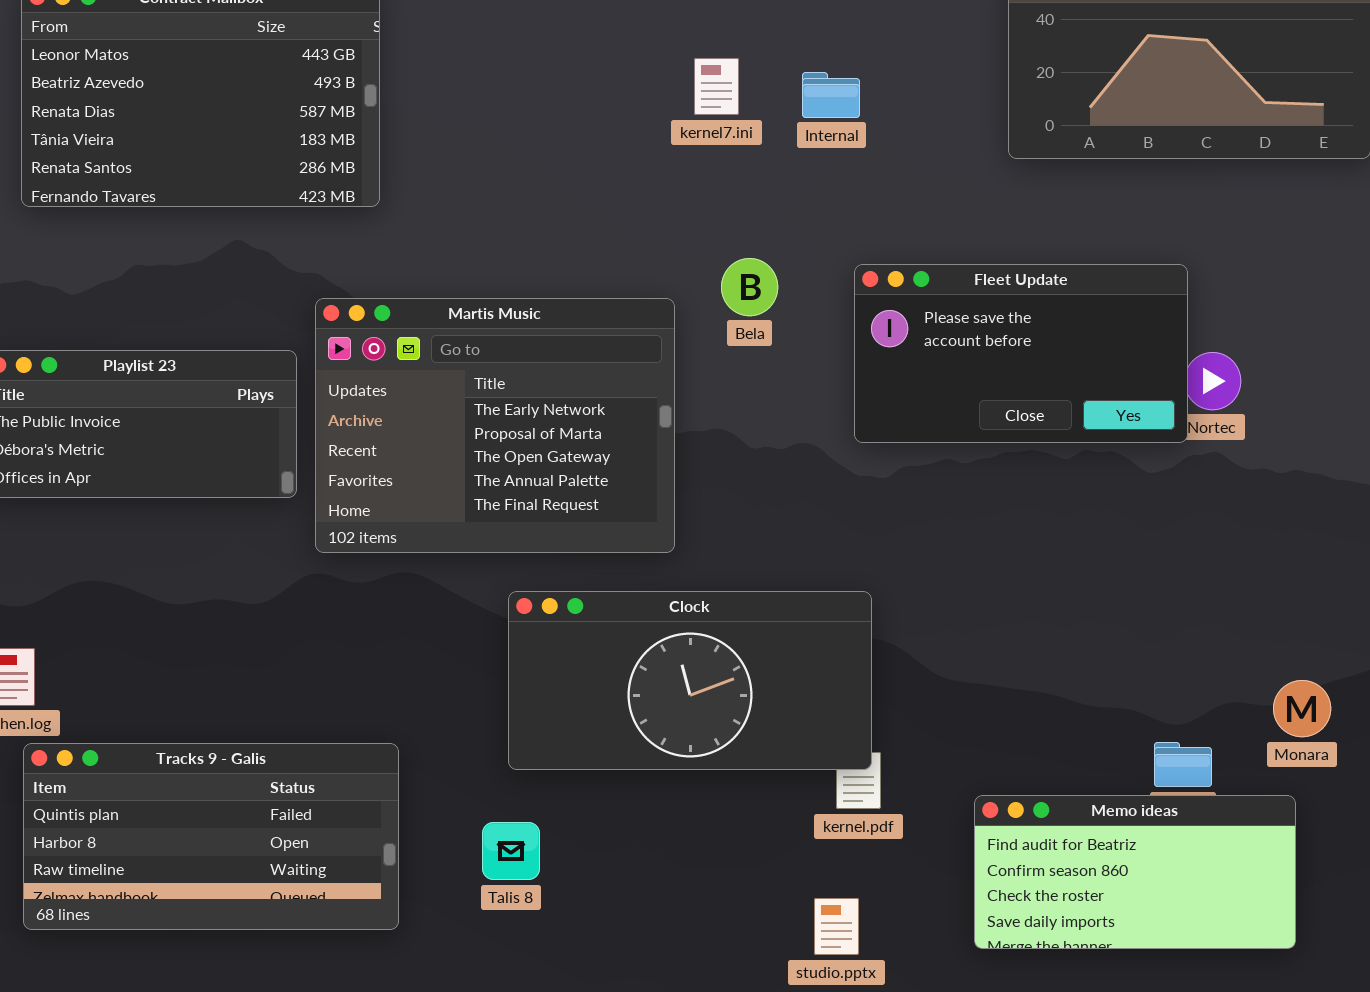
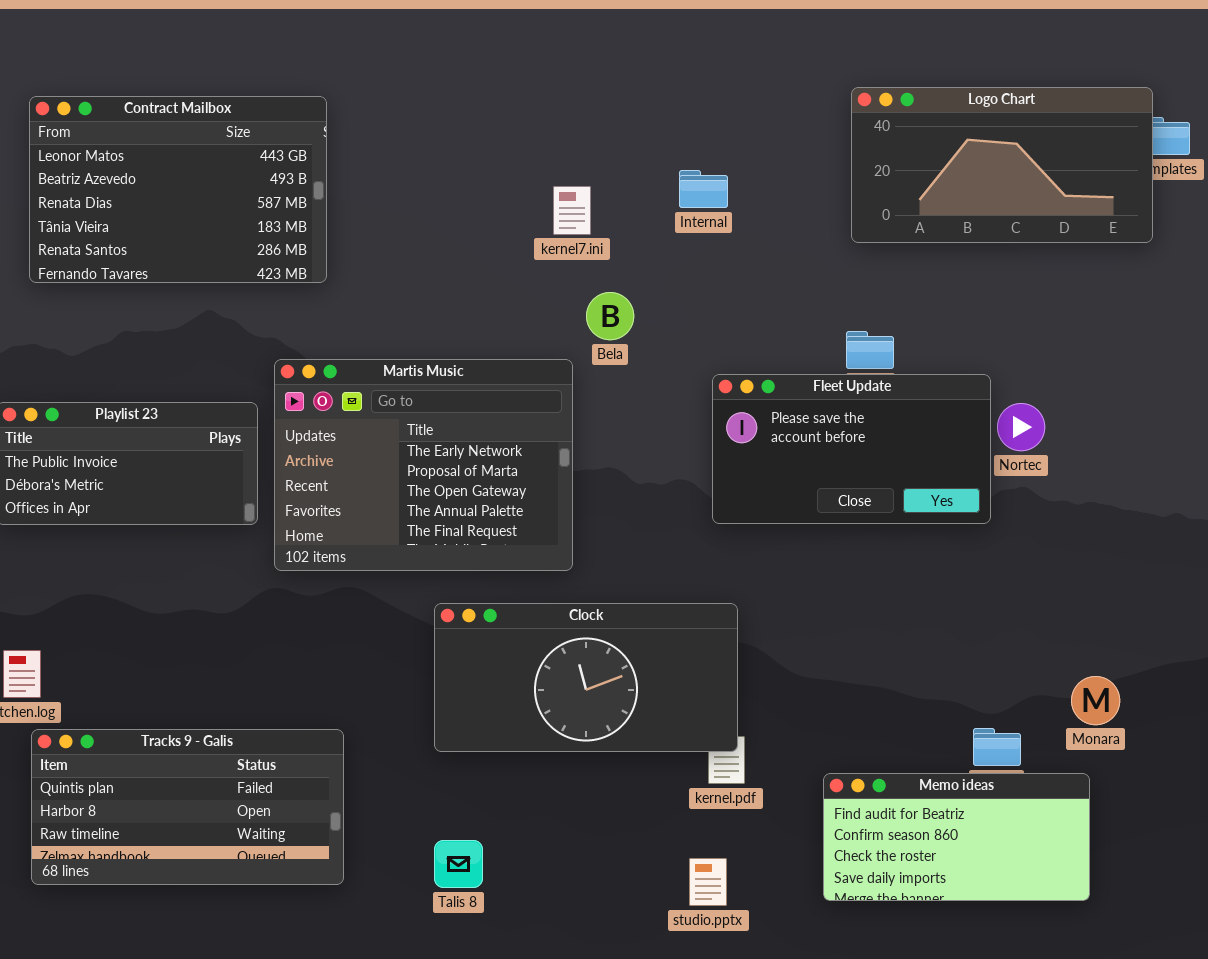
kernel7.ini: [694,58,739,115] -> [553,186,591,235], moved
Bela: [721,258,778,316] -> [586,292,634,340], moved
Fleet Update: [854,264,1188,443] -> [712,374,991,524], moved
Talis 8: [482,822,540,880] -> [434,840,483,888], moved

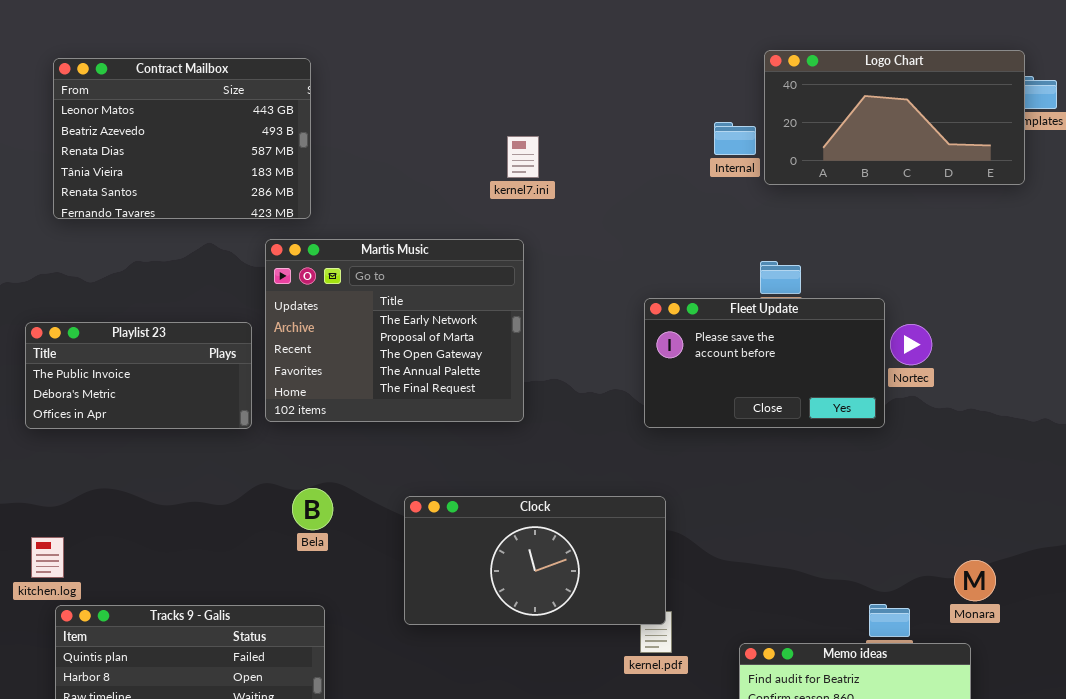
Internal: [679,170,728,208] -> [714,122,756,155], moved
Bela: [586,292,634,340] -> [292,488,333,530], moved
Martis Music: [274,359,573,571] -> [265,239,524,422], moved

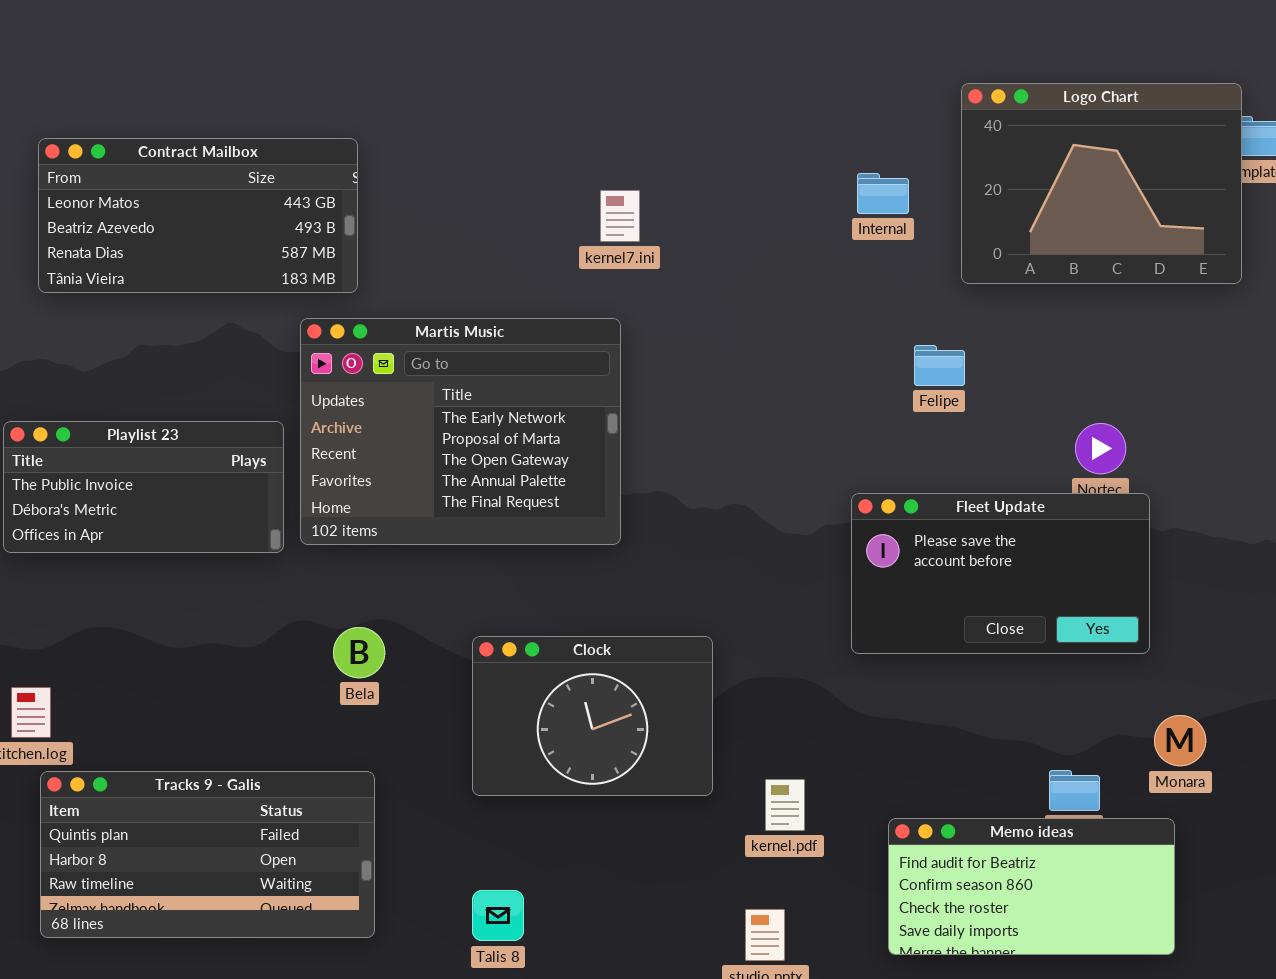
Logo Chart: [764,50,1025,185] -> [961,83,1242,284], resized
Contract Mailbox: [53,58,311,219] -> [38,138,358,293], resized
Fleet Update: [644,298,885,428] -> [851,493,1150,654], moved
Clock: [404,496,666,625] -> [472,636,713,796], resized

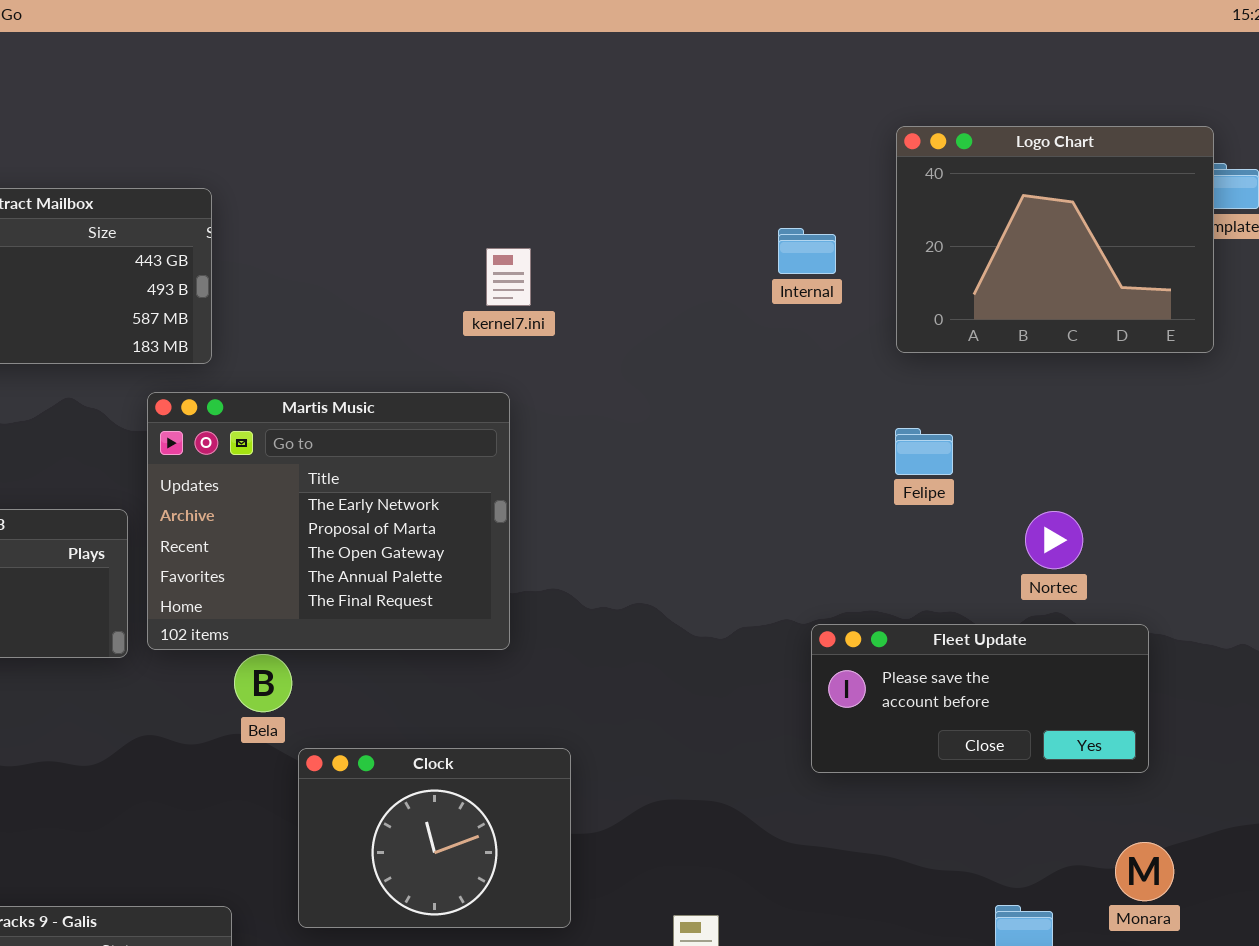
Felipe: [914,345,965,386] -> [895,428,953,475], moved
Fleet Update: [851,493,1150,654] -> [811,624,1149,773], moved, resized
Bela: [333,627,385,678] -> [234,654,292,712], moved
Clock: [472,636,713,796] -> [298,748,571,928], moved

